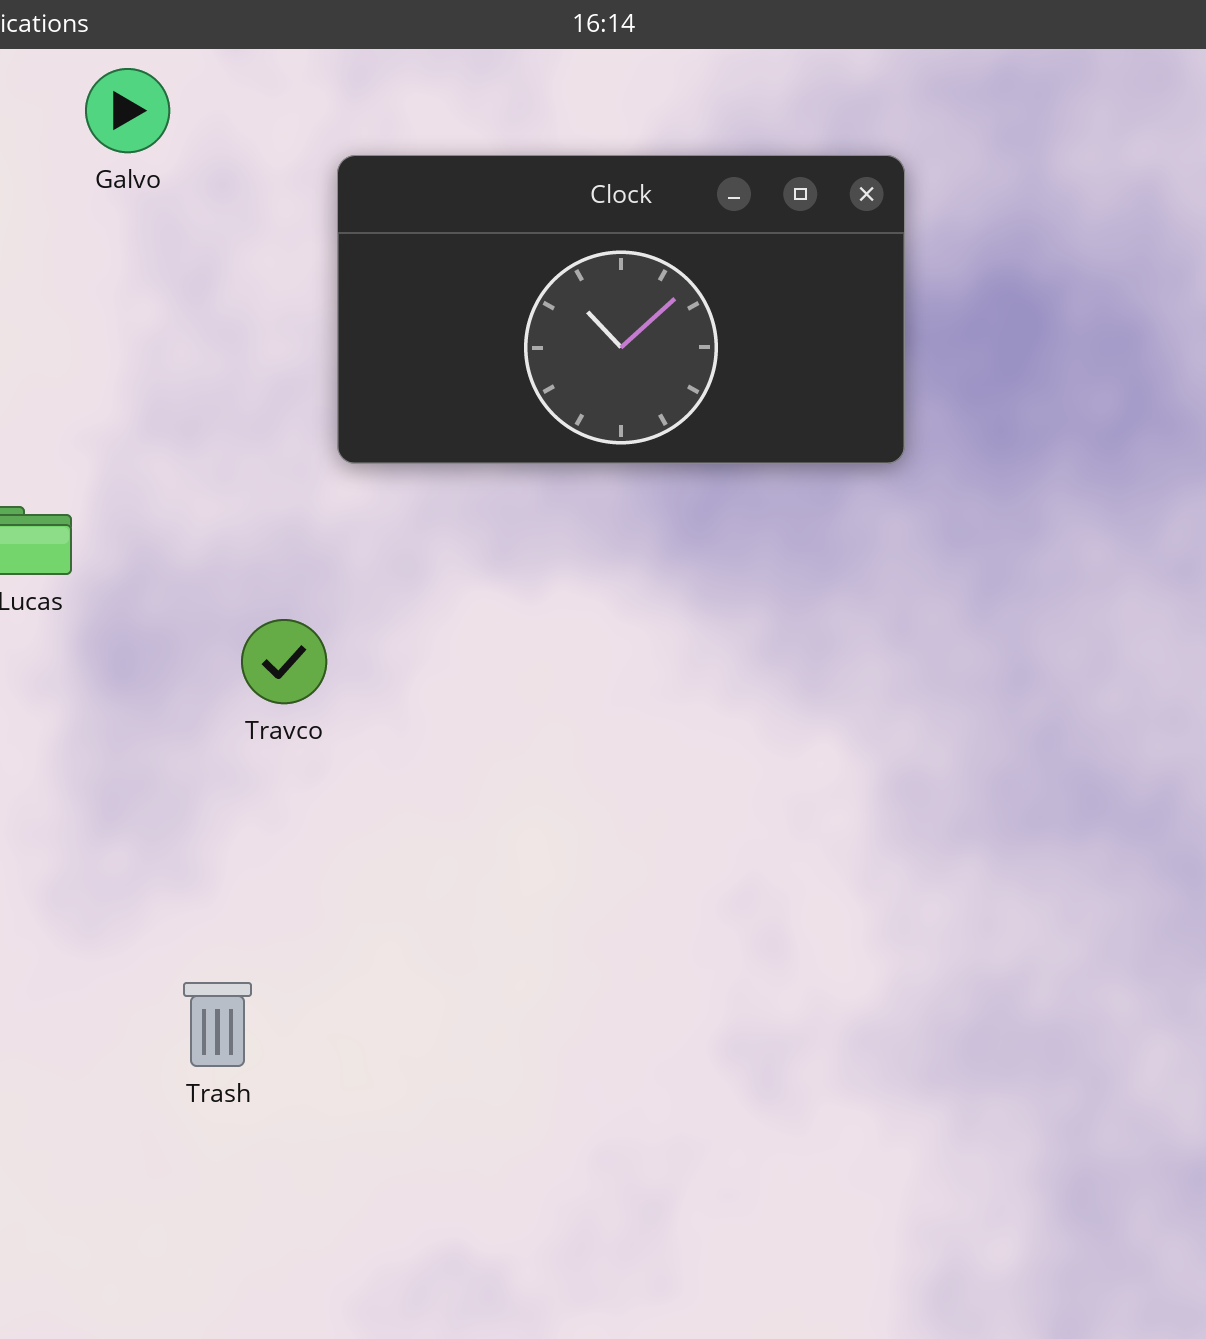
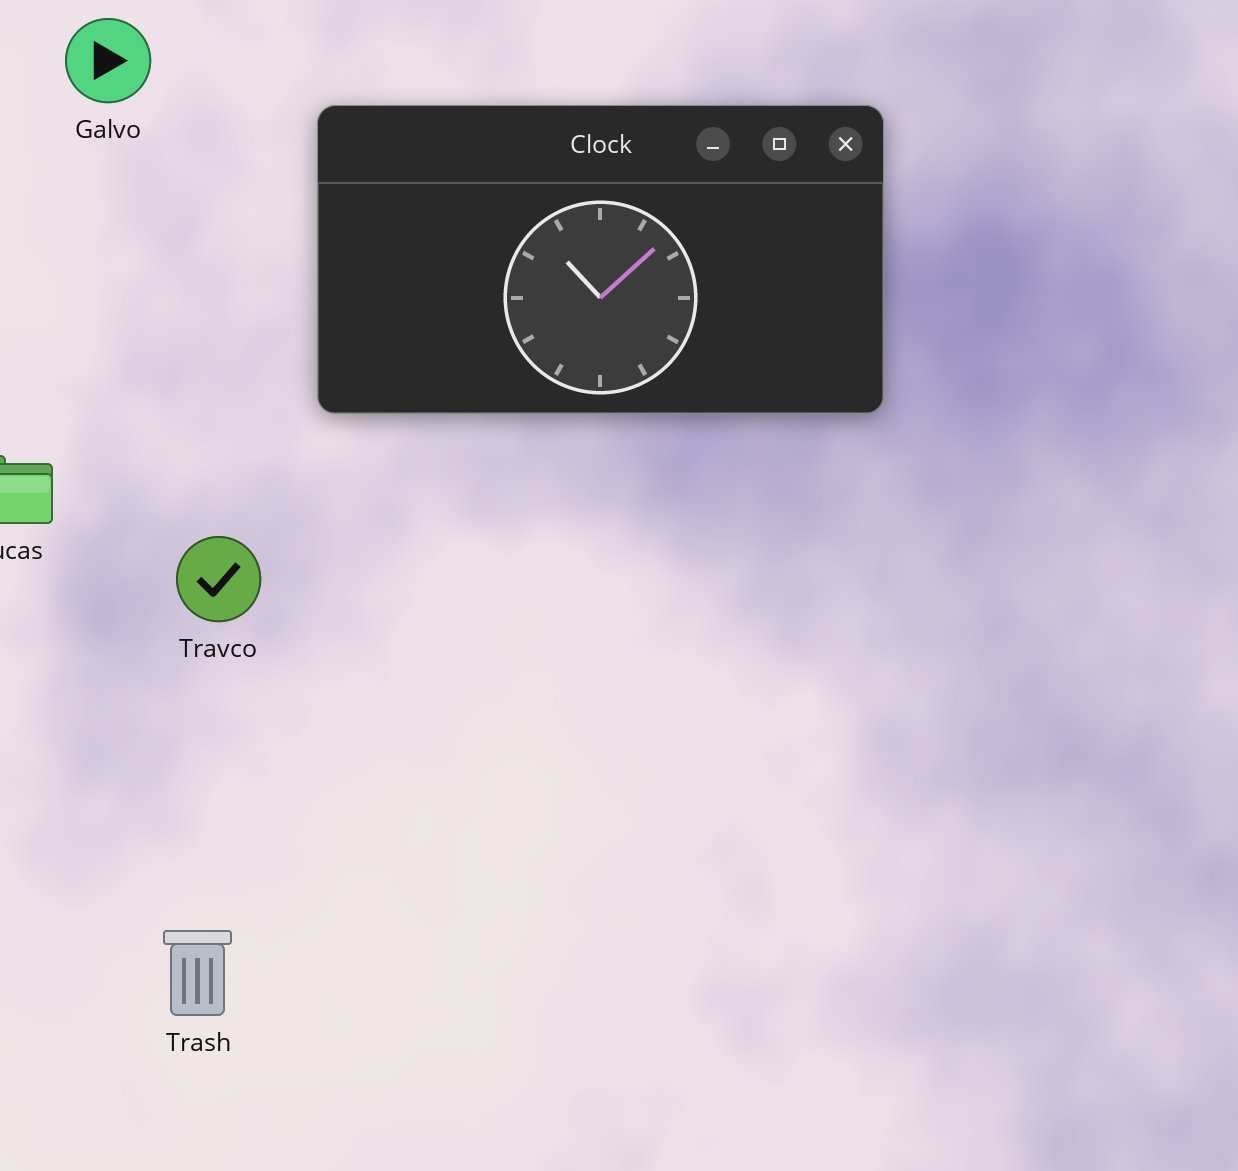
Travco: [241,619,327,704] -> [176,536,261,622], moved

